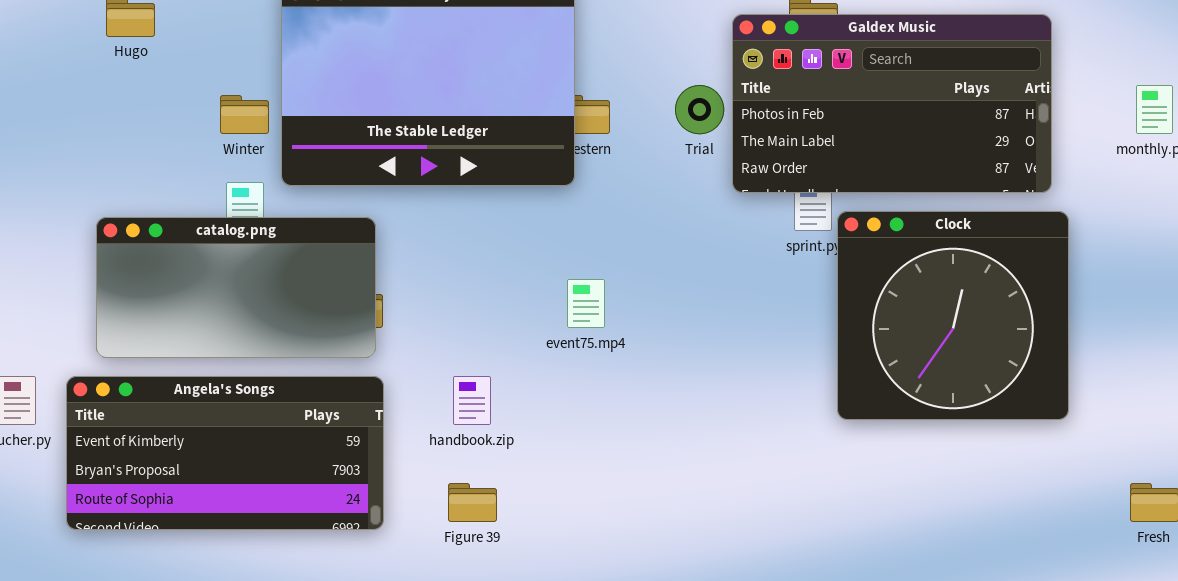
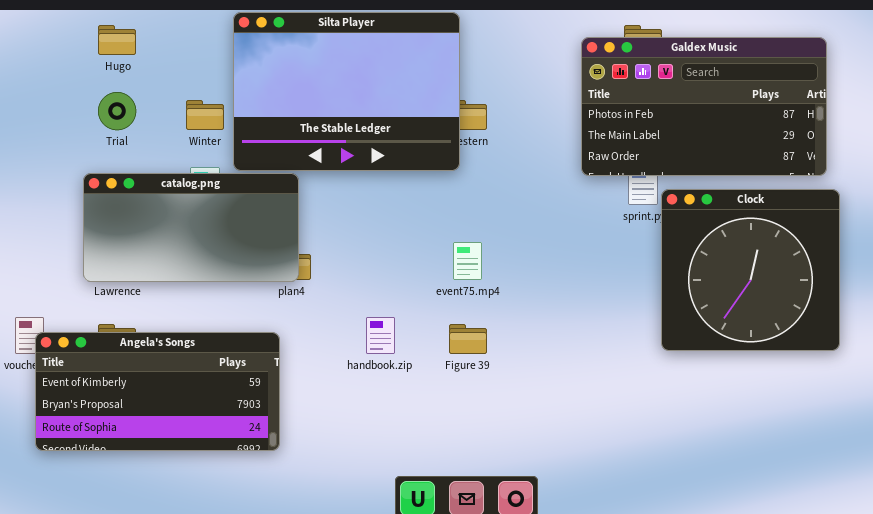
Trial: [675,85,724,134] -> [98,92,136,130], moved
catalog.png: [96,217,376,358] -> [83,173,299,282], moved
Angela's Songs: [66,376,384,530] -> [35,332,280,451], moved
Figure 39: [448,483,497,522] -> [449,324,487,354], moved

